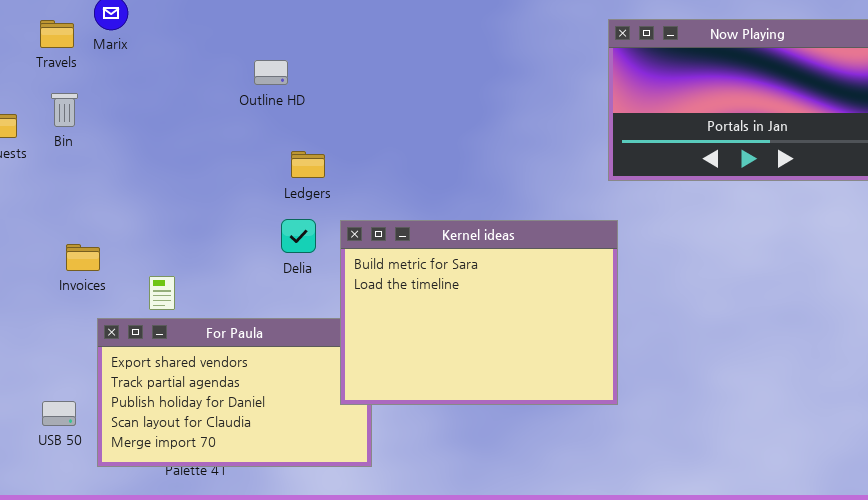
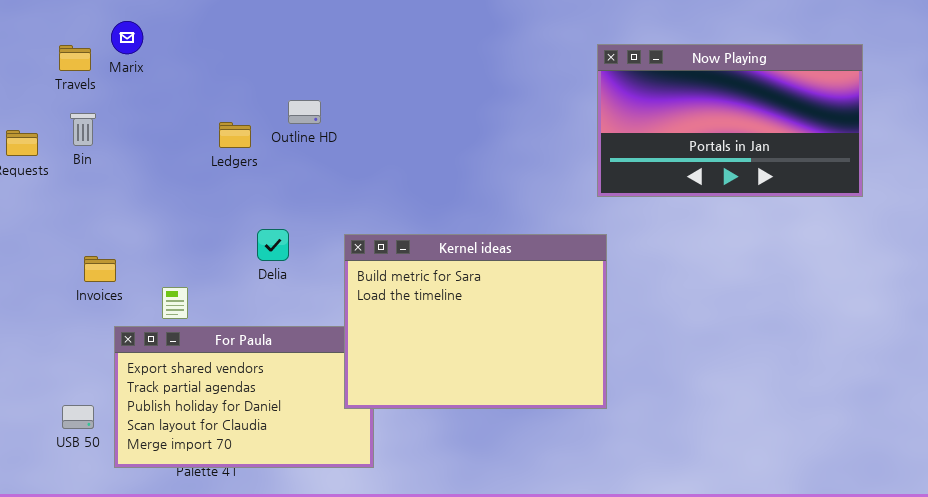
Outline HD: [254,60,288,85] -> [288,100,321,124], moved
Ledgers: [291,151,325,178] -> [219,122,251,148], moved
Delia: [281,219,316,253] -> [257,229,289,261], moved

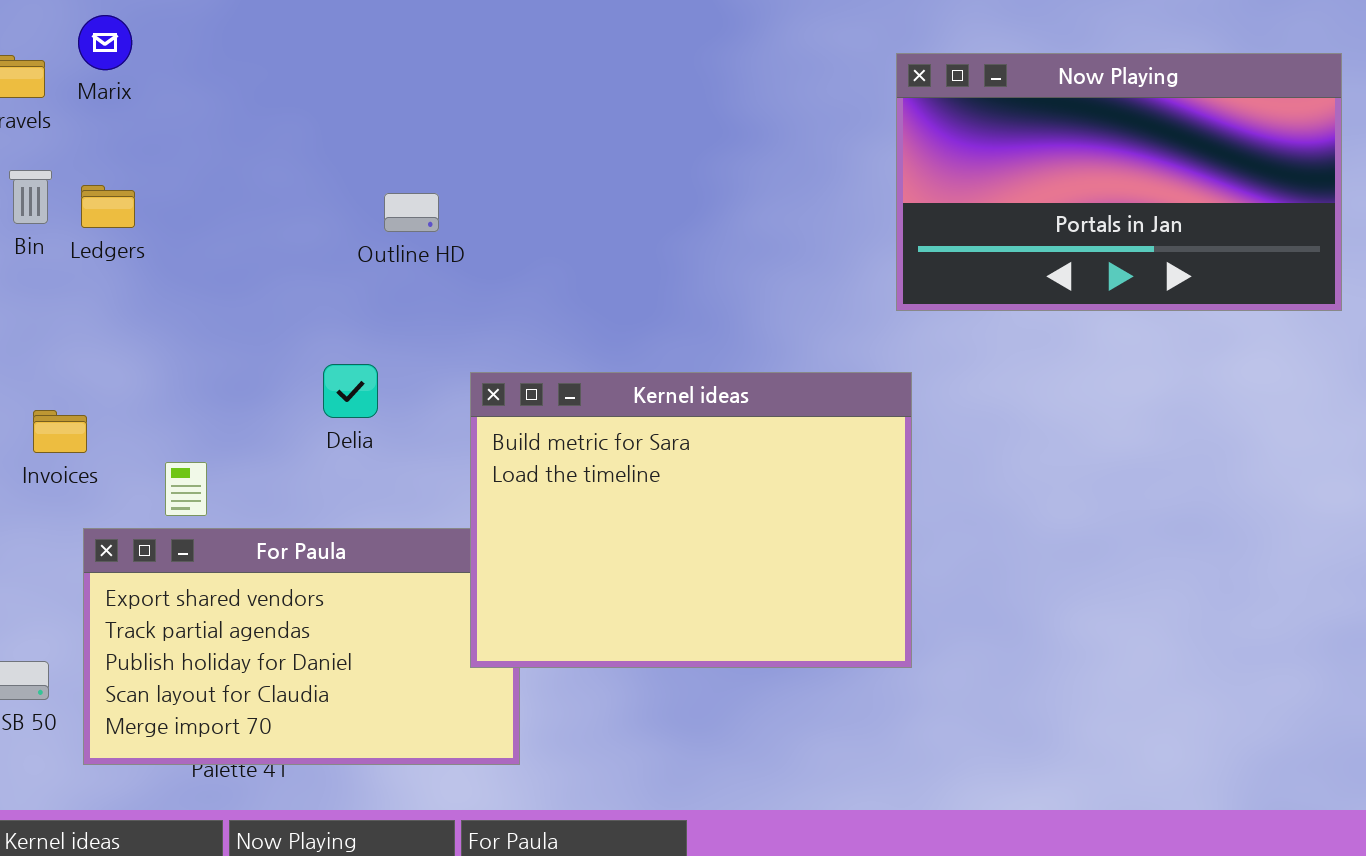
Outline HD: [288,100,321,124] -> [384,193,439,232], moved
Ledgers: [219,122,251,148] -> [81,185,135,228], moved

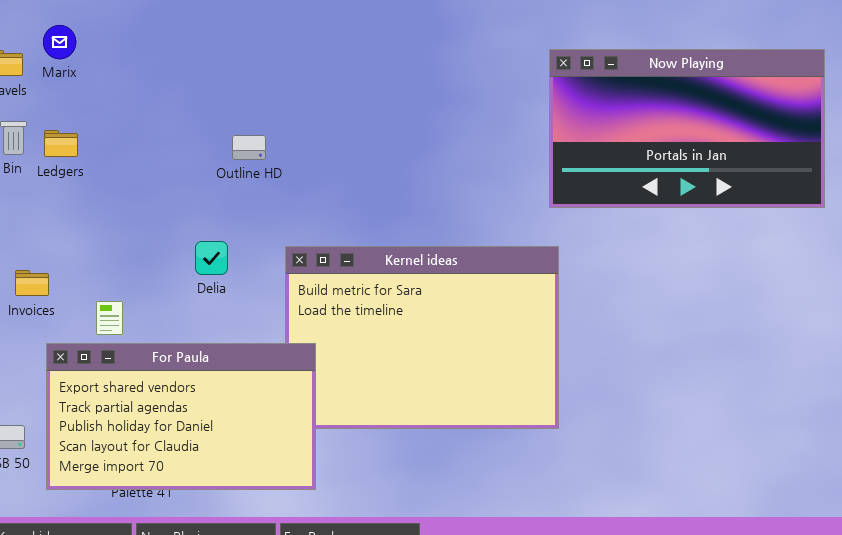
For Paula: [83,528,520,765] -> [46,343,316,490], raised

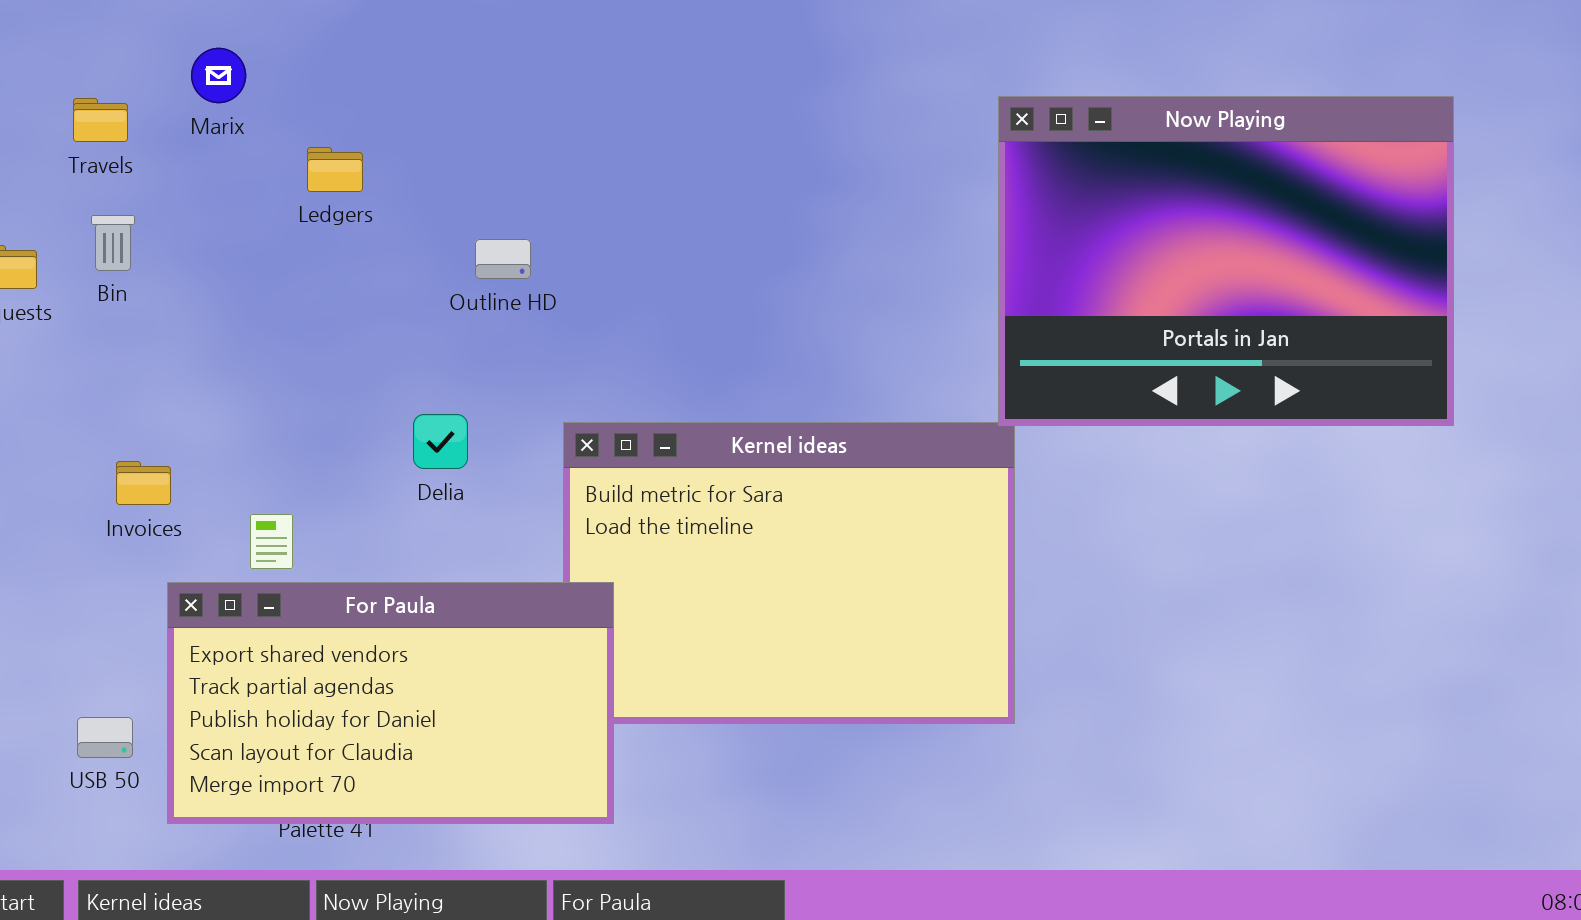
Marix: [43,25,76,59] -> [191,48,246,103], moved
Now Playing: [549,49,825,208] -> [998,96,1454,426], resized
Ledgers: [44,130,78,157] -> [307,147,363,192], moved

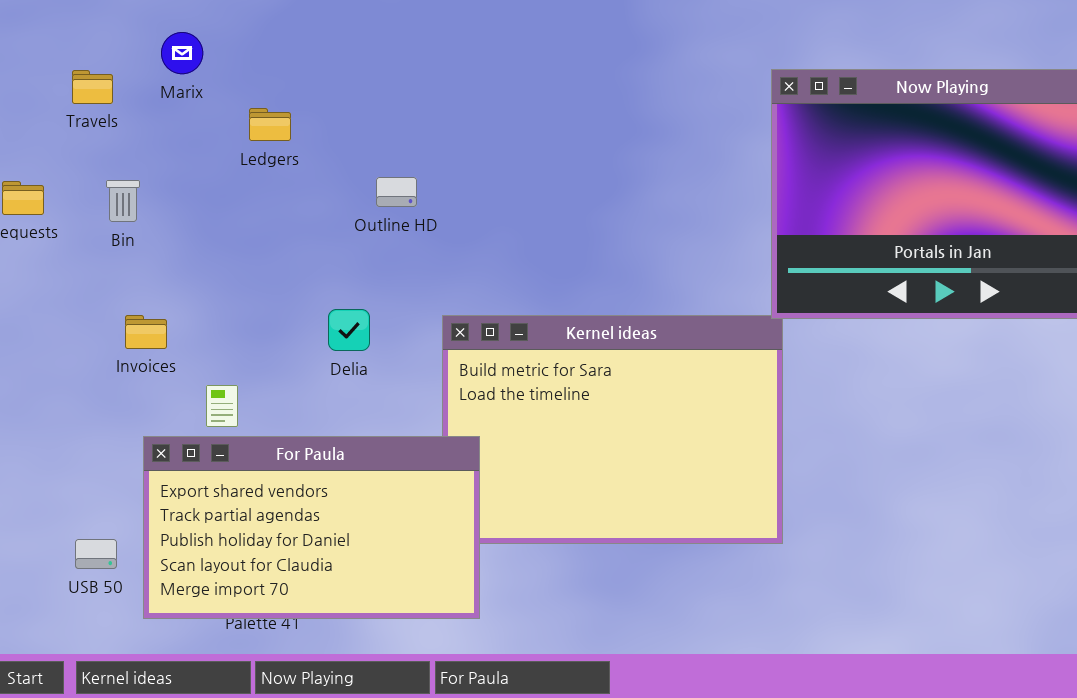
Bin: [91,215,135,271] -> [106,180,140,222], moved
Invoices: [116,461,171,505] -> [125,315,167,349], moved

